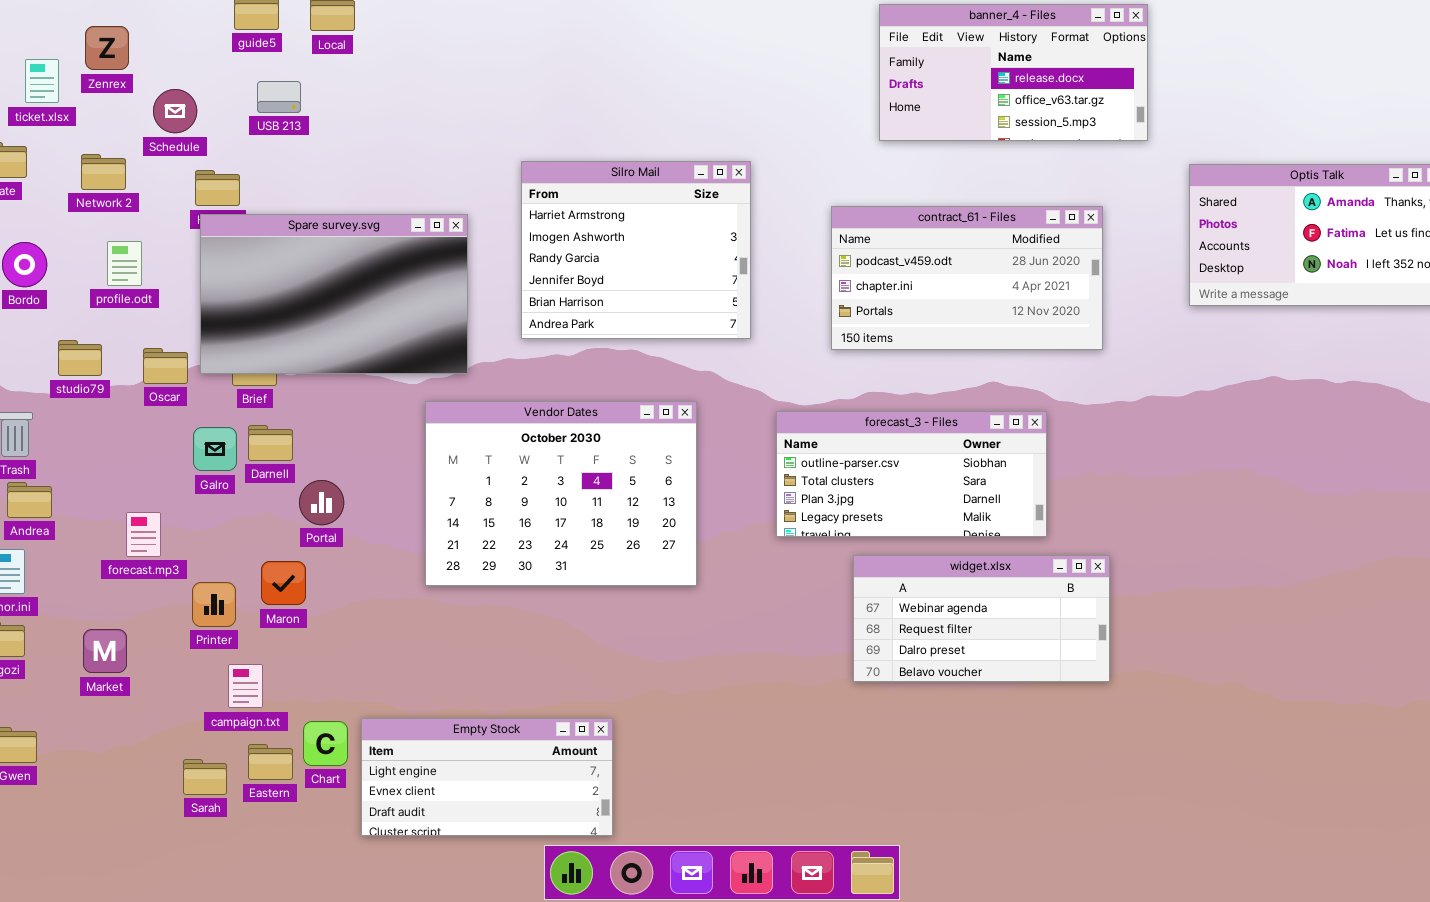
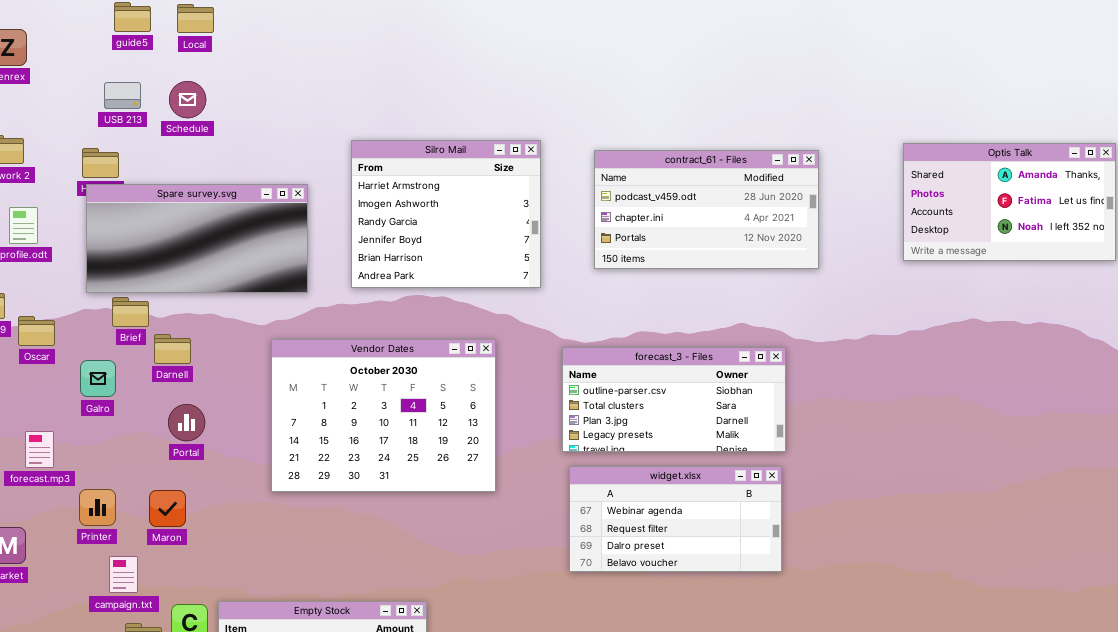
banner_4 - Files: [879,4,1148,141] -> none, closed
USB 213: [257,81,301,113] -> [104,82,141,109], moved
Schedule: [153,89,197,133] -> [169,81,206,118], moved
contract_61 - Files: [831,206,1103,350] -> [594,150,819,269], moved
Spare survey.svg: [200,214,468,374] -> [86,184,308,293], resized
Oscar: [143,348,188,384] -> [18,316,55,346], moved
Darnell: [248,425,293,461] -> [154,334,191,364], moved
widget.xlsx: [853,555,1110,682] -> [569,466,782,572], moved
Maron: [261,561,306,605] -> [149,490,186,527], moved

